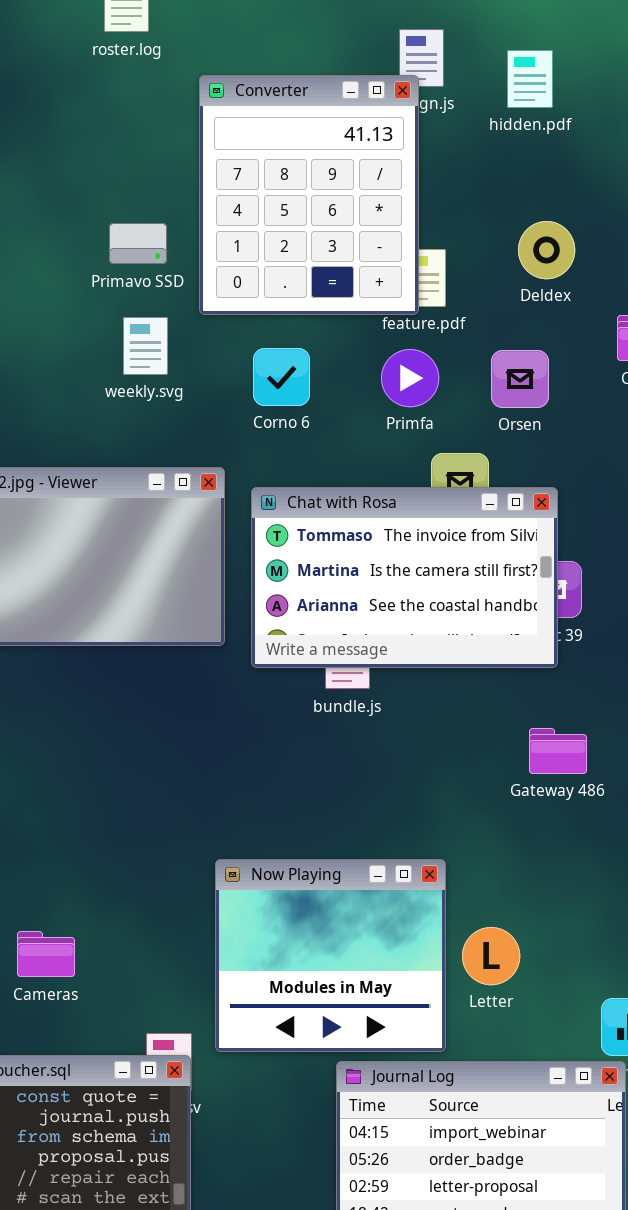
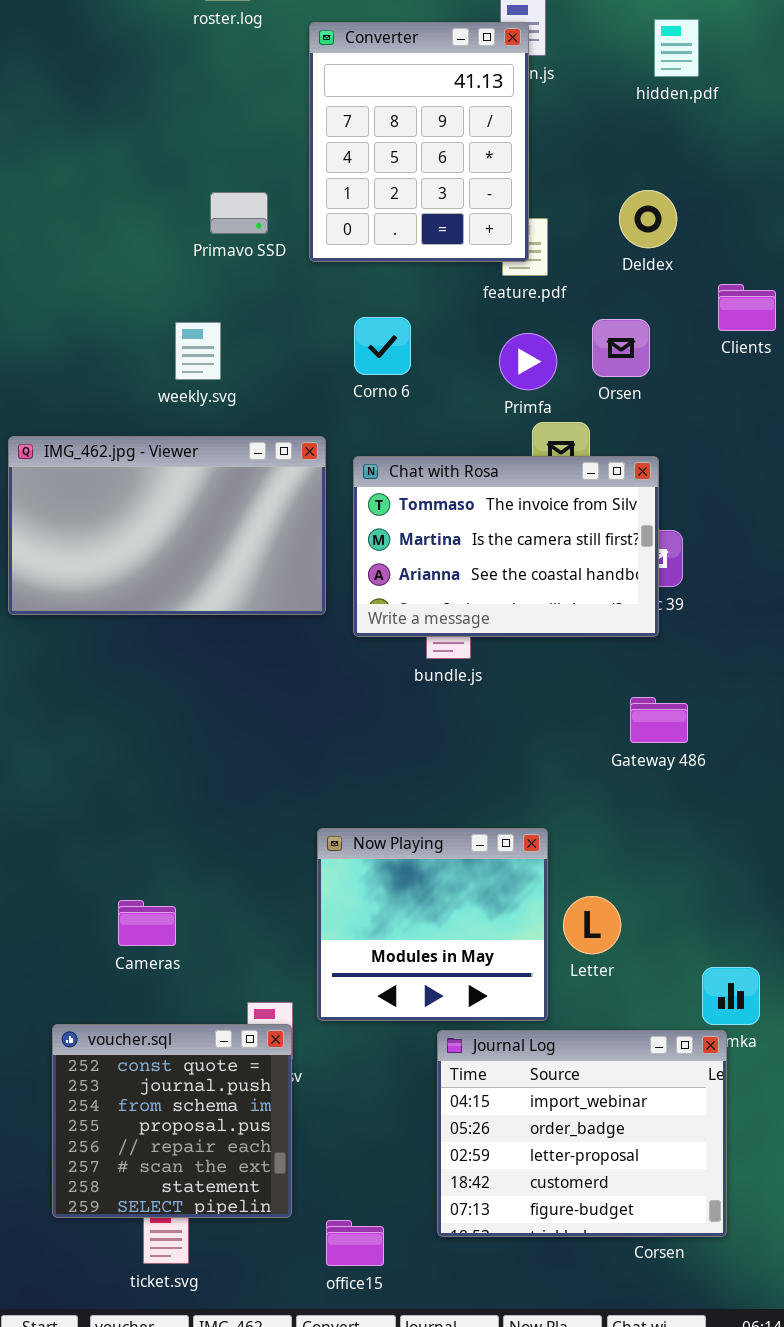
hidden.pdf: [507,50,553,108] -> [654,19,699,77], moved
Converter: [199,75,419,315] -> [309,22,529,262], moved
weekly.svg: [123,317,168,375] -> [175,322,221,380], moved
Primfa: [381,349,439,407] -> [499,333,557,390], moved

